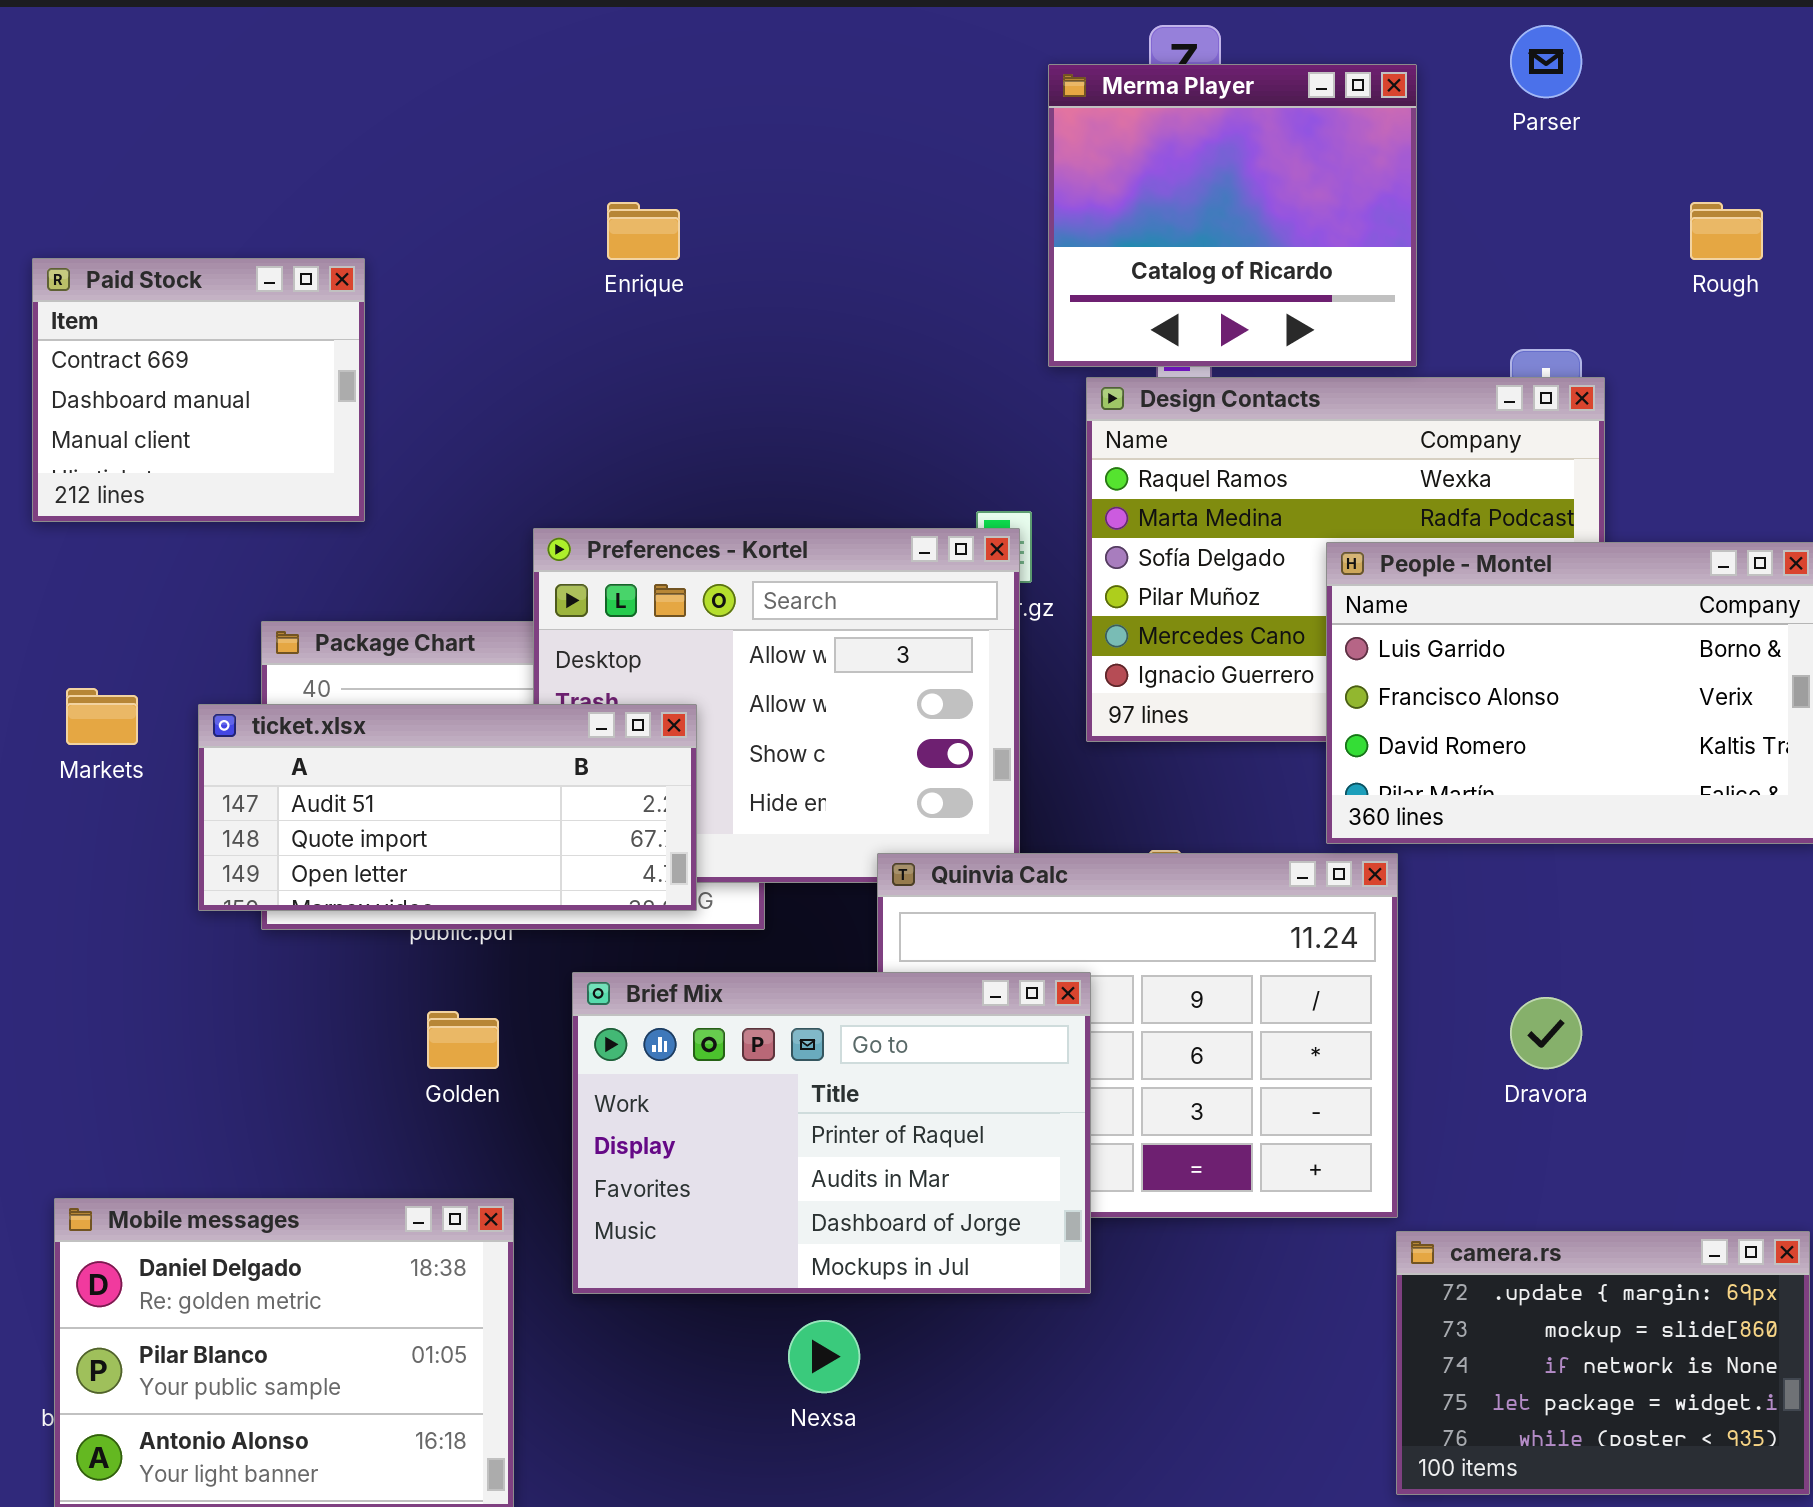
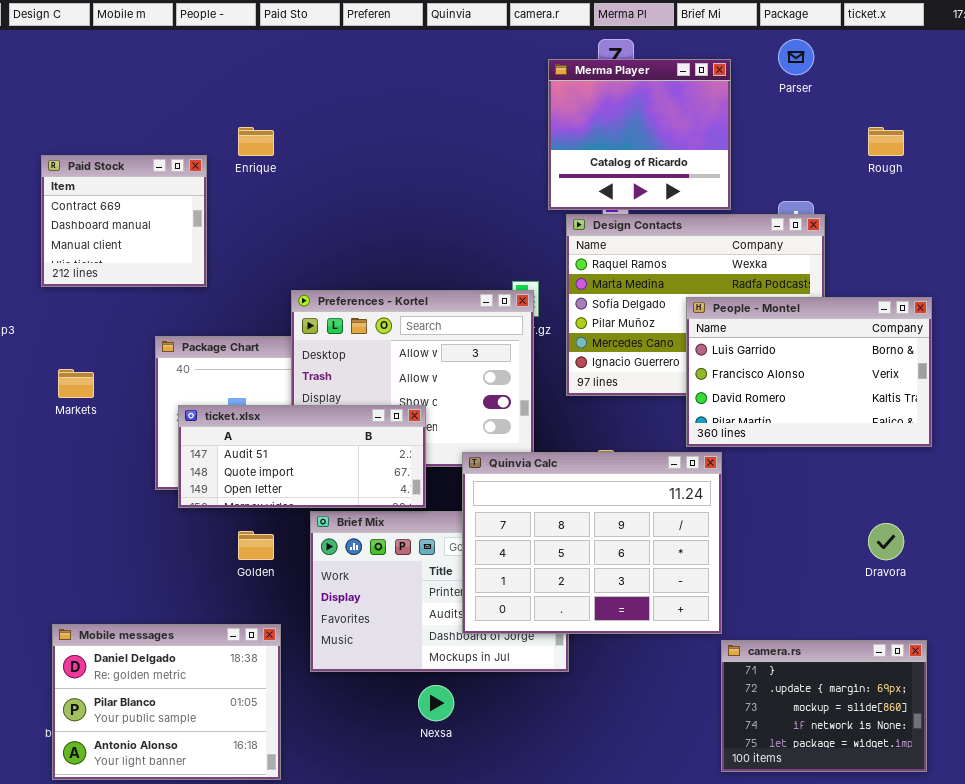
Enrique: [607,202,680,260] -> [238,127,274,156], moved
ticket.xlsx: [198,704,697,911] -> [178,405,426,508], moved
Quinvia Calc: [877,853,1398,1218] -> [462,452,722,634], raised
Dravora: [1510,997,1582,1069] -> [868,523,904,560], moved
camera.rs: [1396,1231,1810,1495] -> [721,640,927,772], scrolled up 1 row

